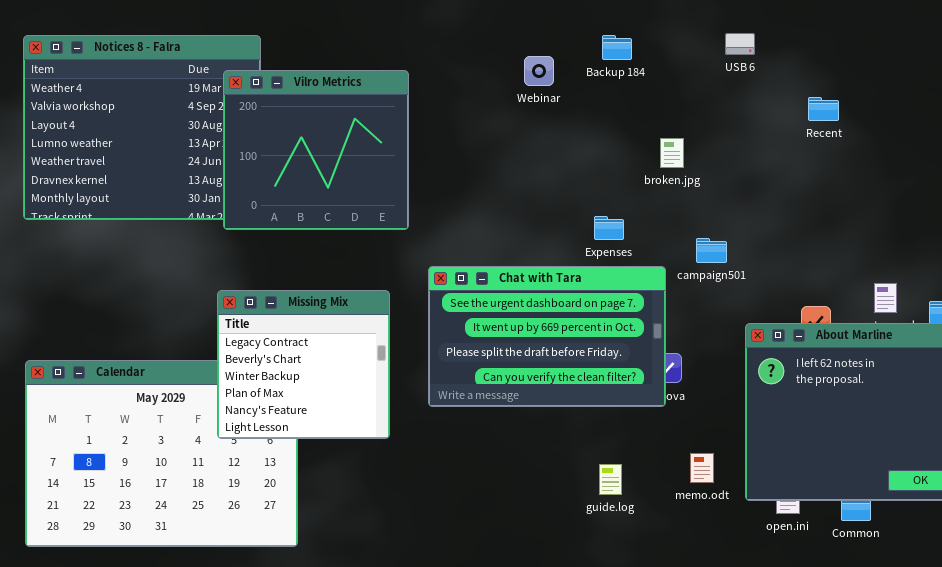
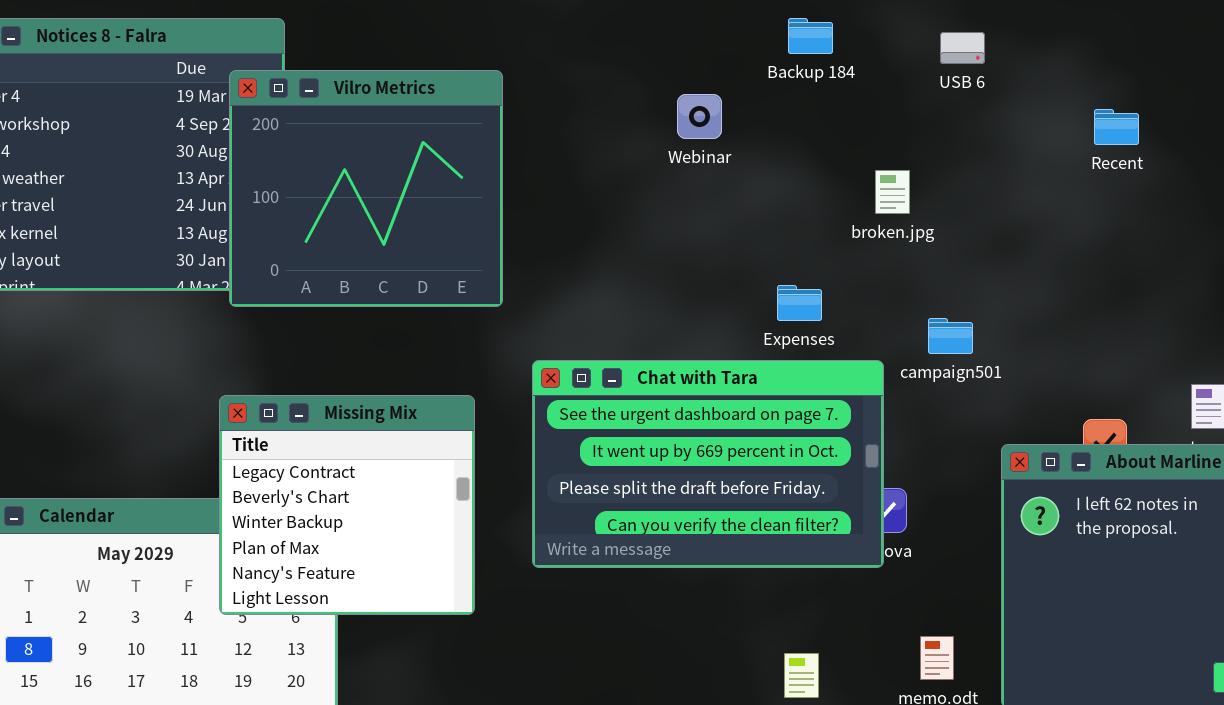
USB 6: [725,33,755,55] -> [940,32,985,64], moved
Webinar: [524,56,554,86] -> [677,94,722,139], moved

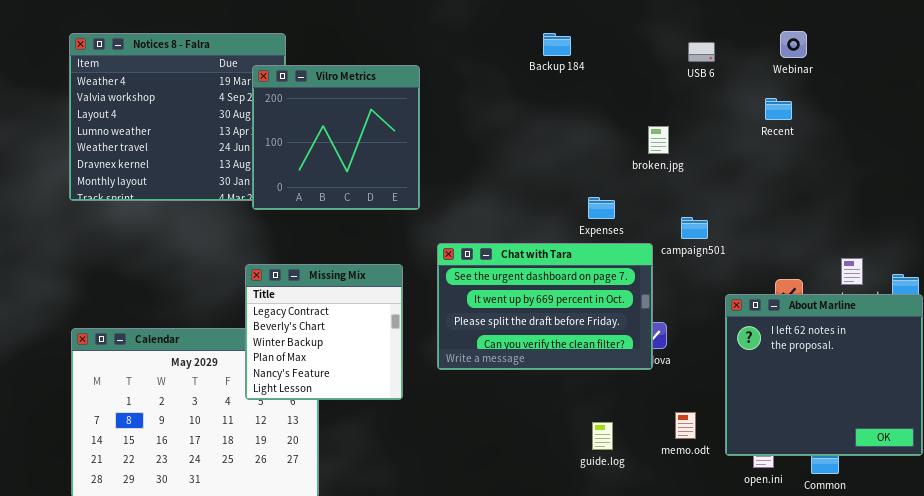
Backup 184: [788,18,833,54] -> [543,33,571,56], moved
Webinar: [677,94,722,139] -> [780,31,807,58], moved
Recent: [1094,109,1139,145] -> [765,98,792,120], moved

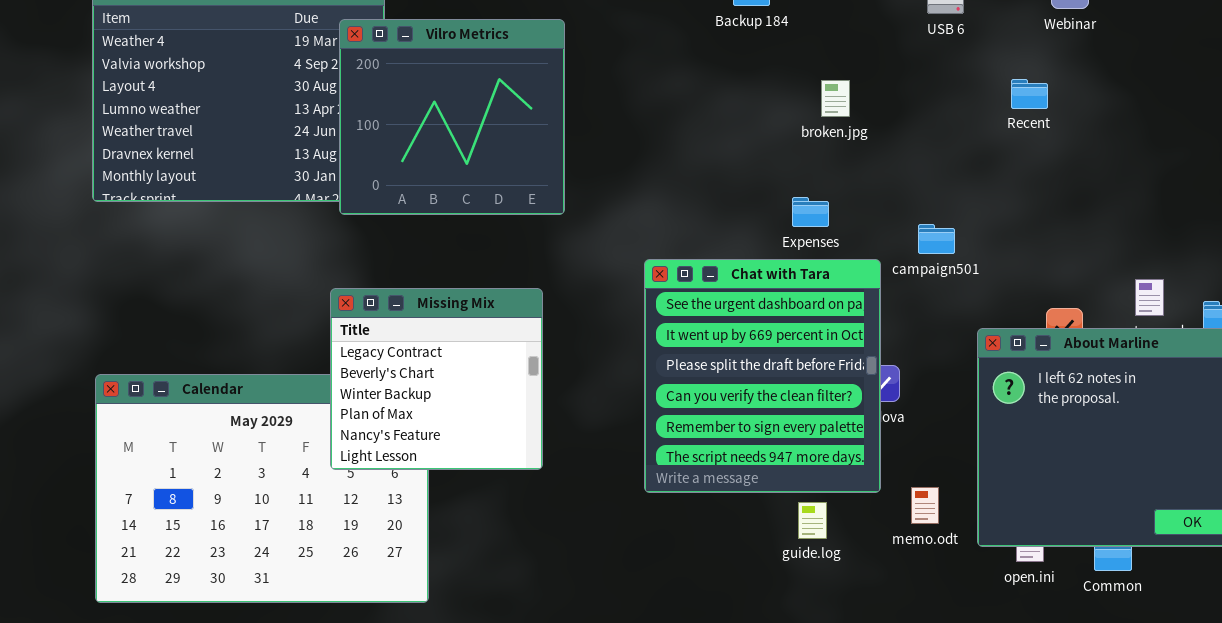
Recent: [765,98,792,120] -> [1011,79,1048,109], moved
broken.jpg: [648,126,669,154] -> [821,80,850,117], moved
Chat with Tara: [437,243,653,370] -> [644,259,881,493], resized

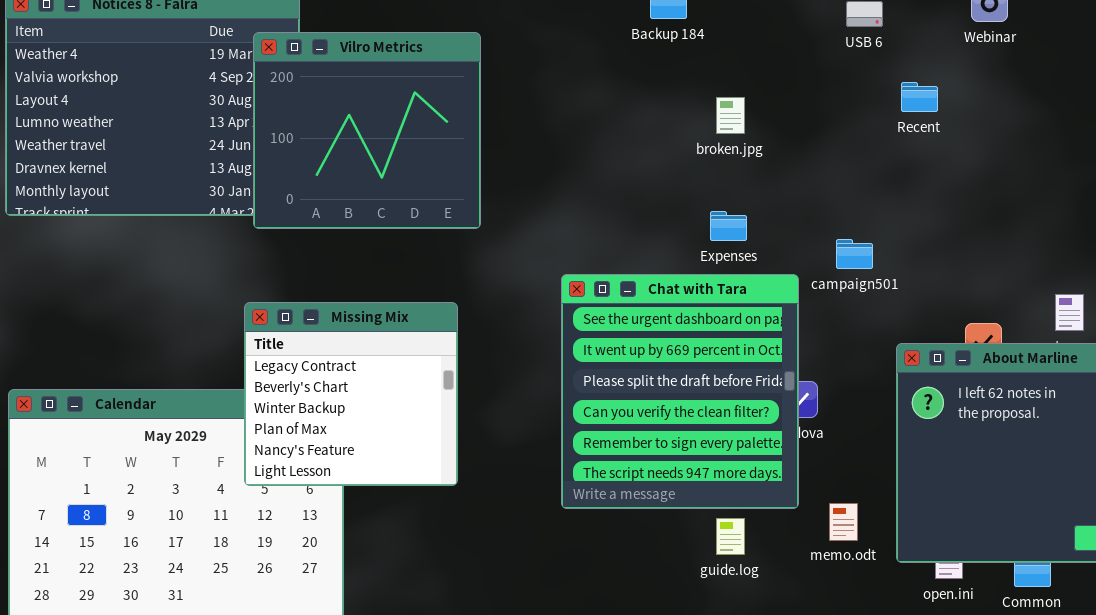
Recent: [1011,79,1048,109] -> [901,82,938,112], moved
broken.jpg: [821,80,850,117] -> [716,97,745,134], moved

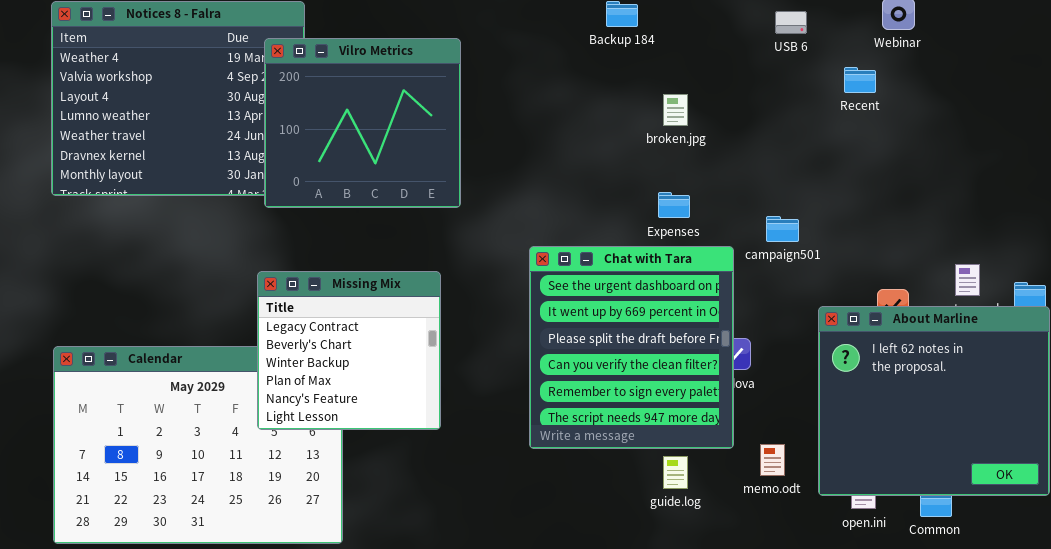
Recent: [901,82,938,112] -> [844,67,876,93], moved

